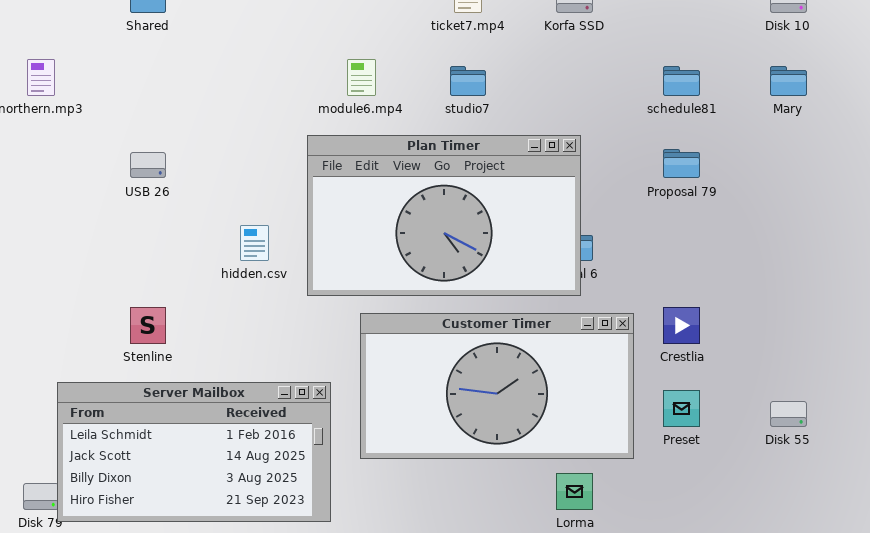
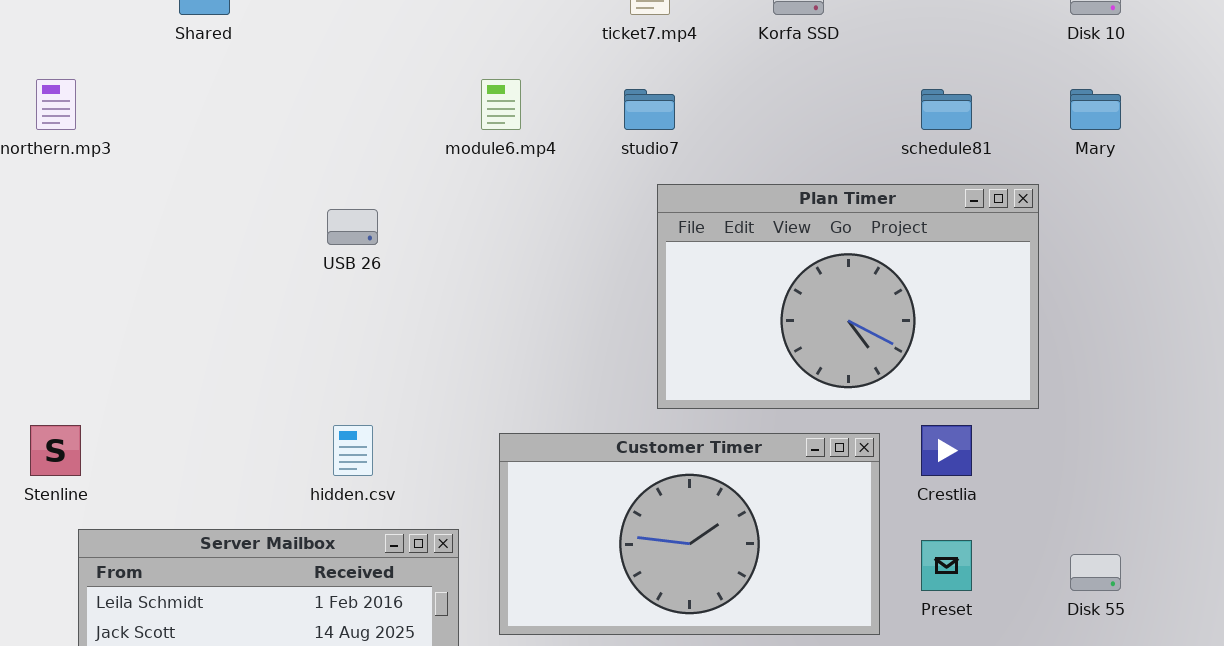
Plan Timer: [307,135,581,296] -> [657,184,1039,409], moved
USB 26: [130,152,166,178] -> [327,209,378,245], moved
hidden.csv: [240,225,269,261] -> [333,425,373,476], moved
Stenline: [130,307,166,344] -> [30,425,81,476], moved

